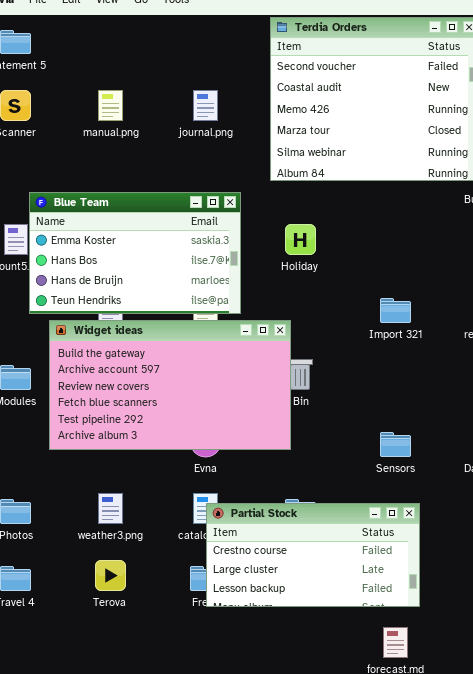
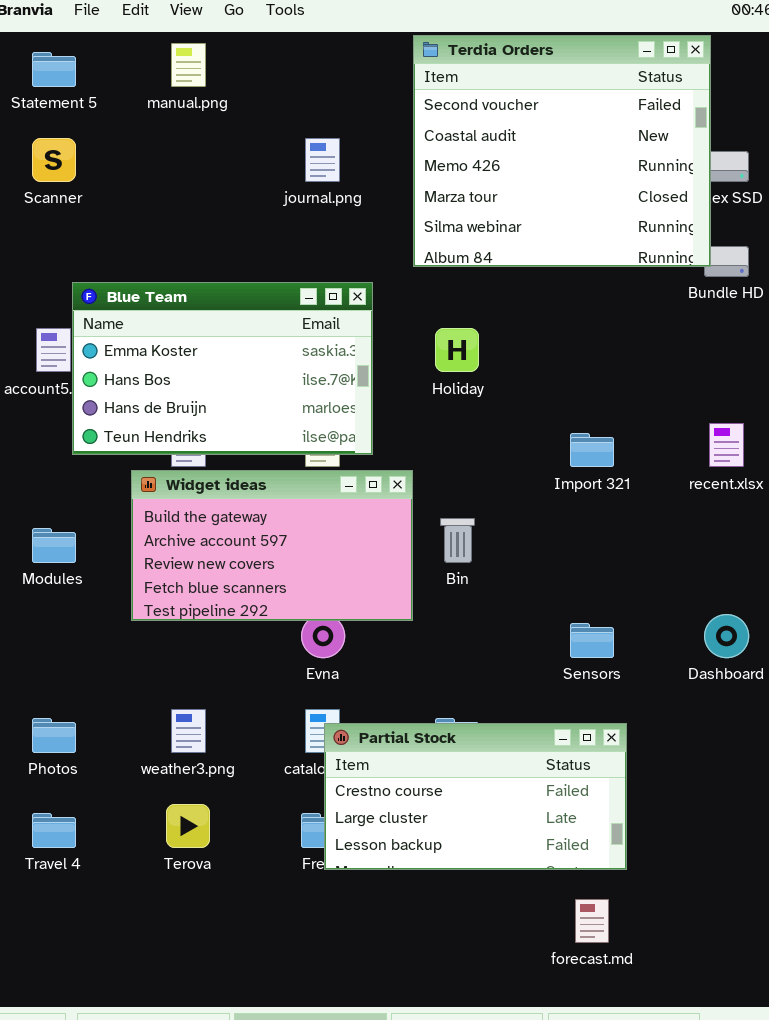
manual.png: [98,90,123,121] -> [171,43,206,87], moved
Widget ideas: [49,320,291,450] -> [131,470,413,621], moved, resized

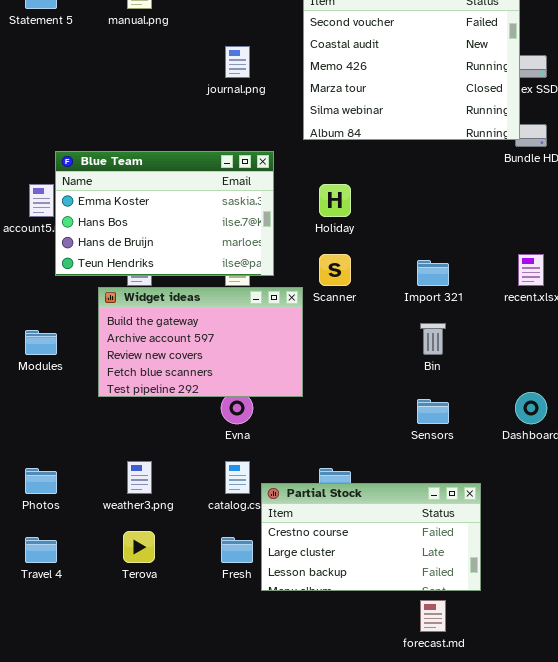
Scanner: [32,138,76,182] -> [319,254,351,286], moved
Bin: [440,518,475,563] -> [420,323,446,355], moved
Partial Stock: [324,723,627,870] -> [261,483,481,591], moved

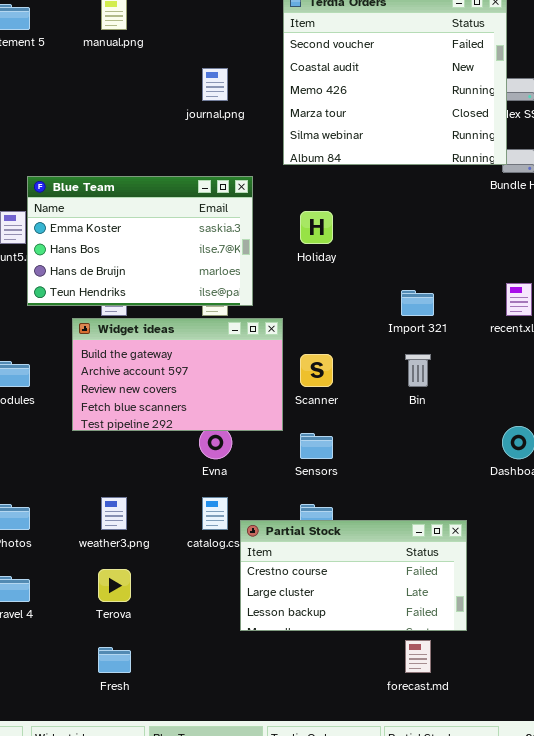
Scanner: [319,254,351,286] -> [300,354,333,387], moved
Sensors: [417,399,449,424] -> [300,433,333,459], moved
Fresh: [221,537,253,563] -> [98,647,131,673], moved

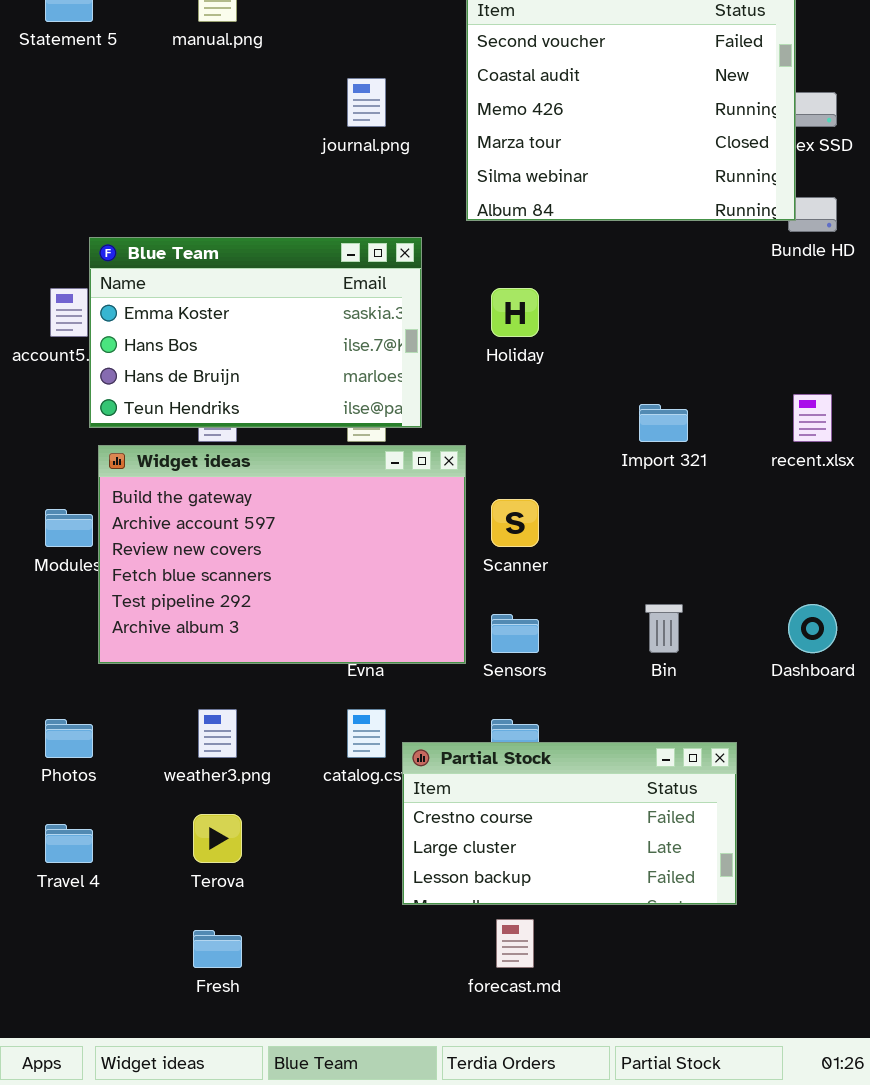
Widget ideas: [72,318,283,431] -> [98,445,466,664], resized
Bin: [405,354,431,387] -> [645,604,683,653], moved
forecast.md: [405,640,431,673] -> [496,919,534,968], moved

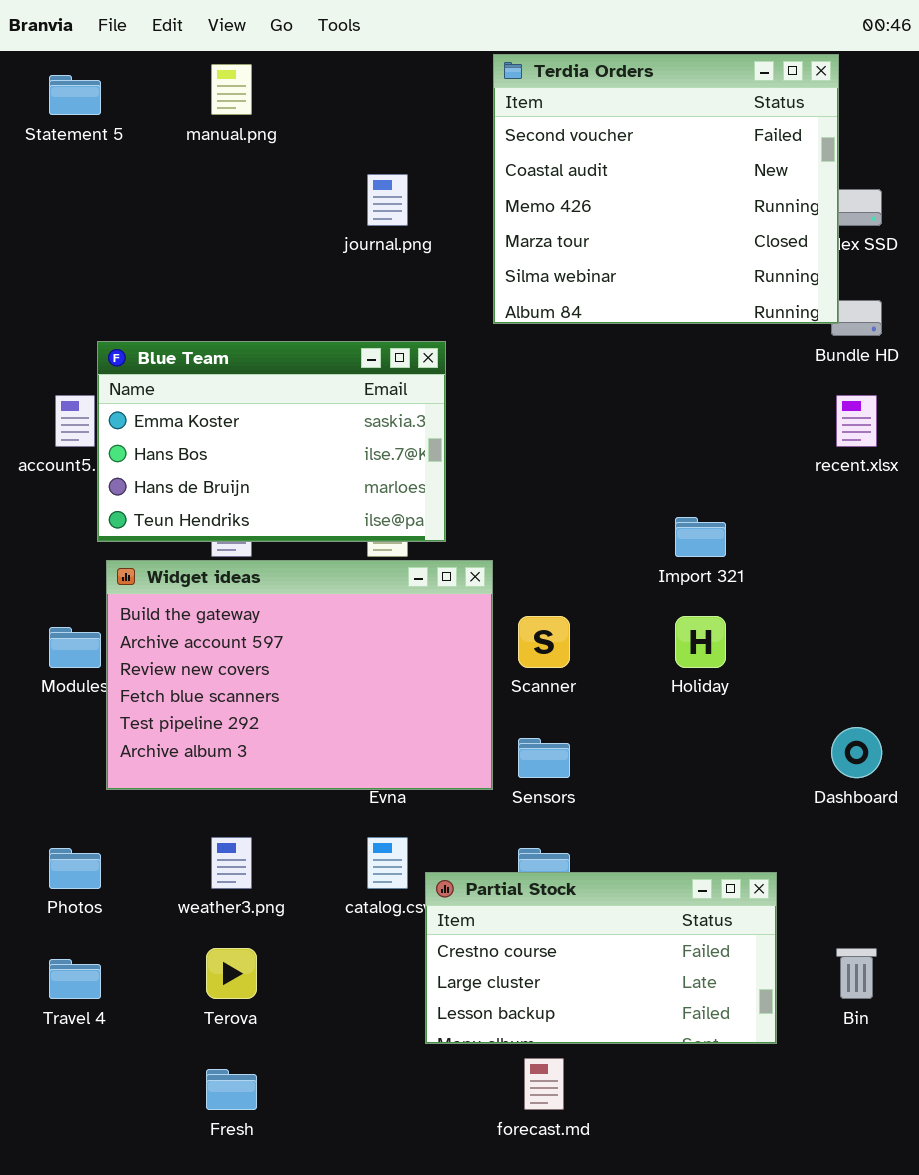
Holiday: [491,288,539,337] -> [675,616,726,668], moved
recent.xlsx: [793,394,832,442] -> [836,395,877,447], moved
Bin: [645,604,683,653] -> [836,948,877,999], moved

